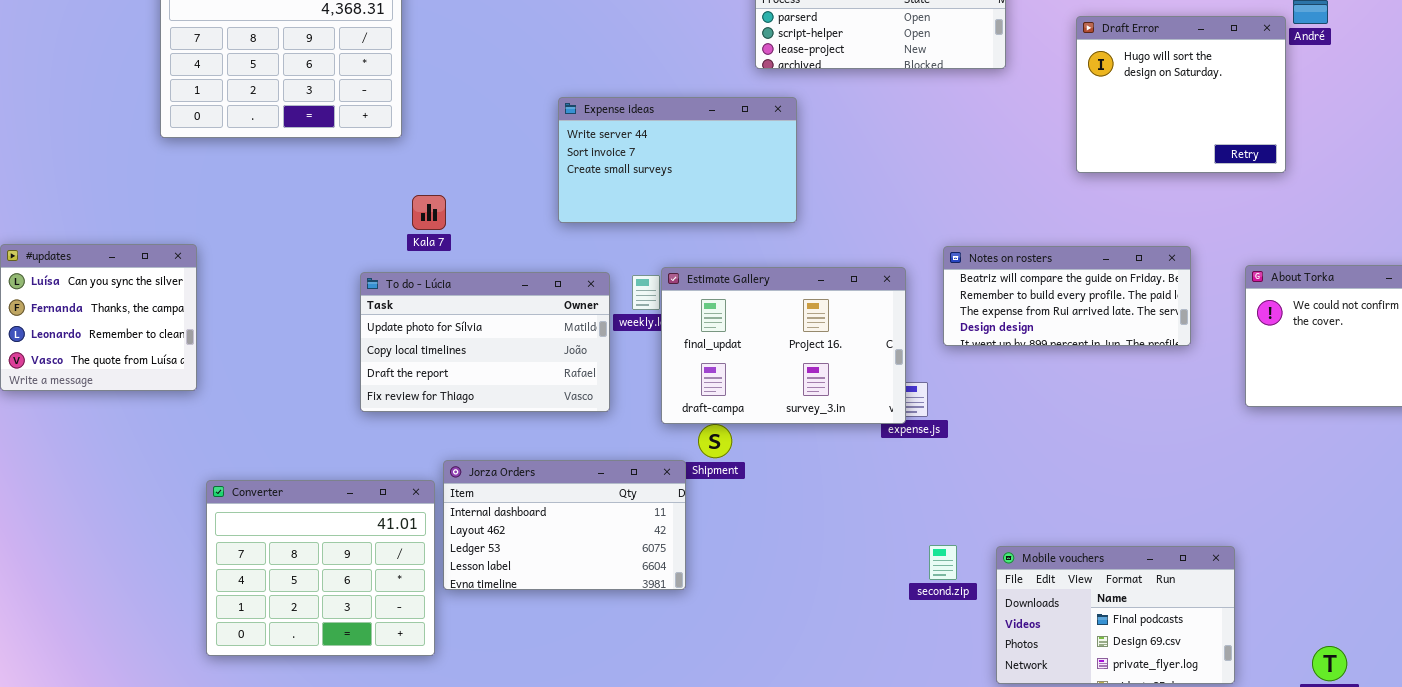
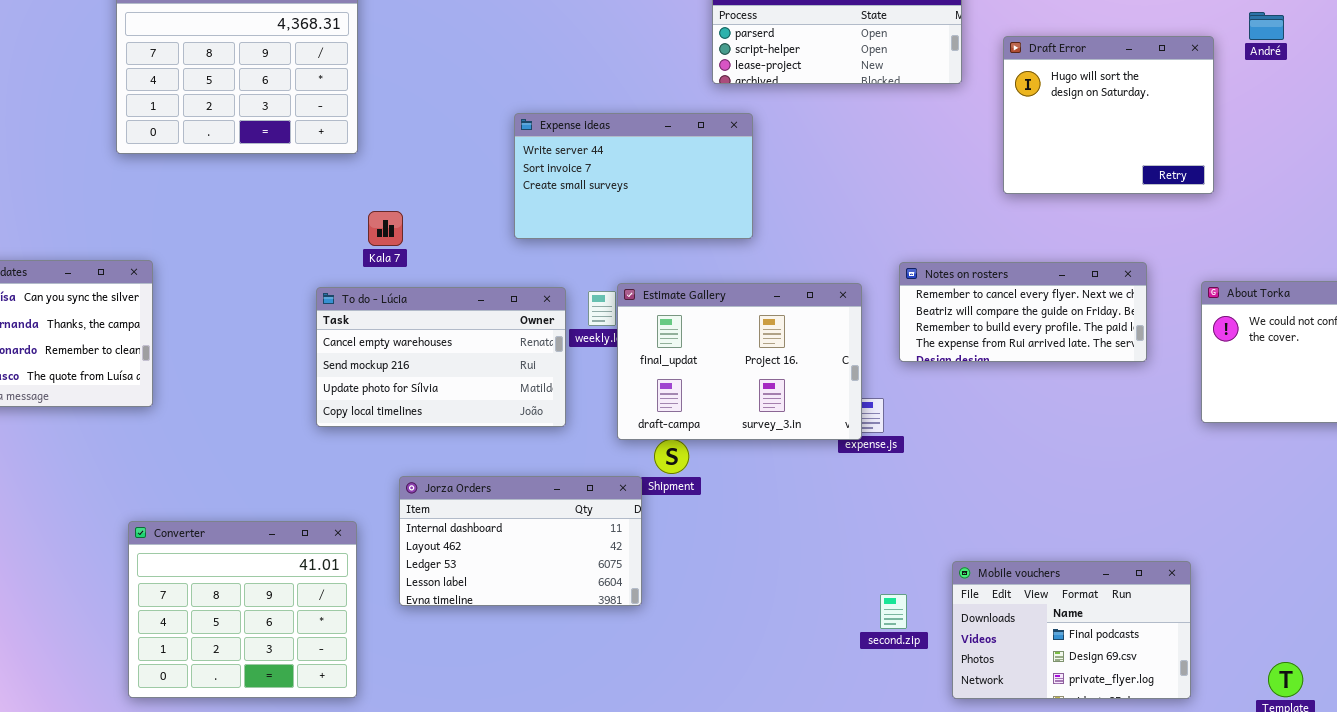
Draft Error: [1076,16,1286,173] -> [1003,36,1214,194], moved
Notes on rosters: [943,246,1191,346] -> [899,262,1147,362], scrolled up 1 row
To do - Lúcia: [360,272,610,412] -> [316,287,566,427], scrolled up 2 rows
Converter: [206,480,435,656] -> [128,521,357,698], moved
second.zip: [929,545,957,580] -> [880,594,907,629], moved

